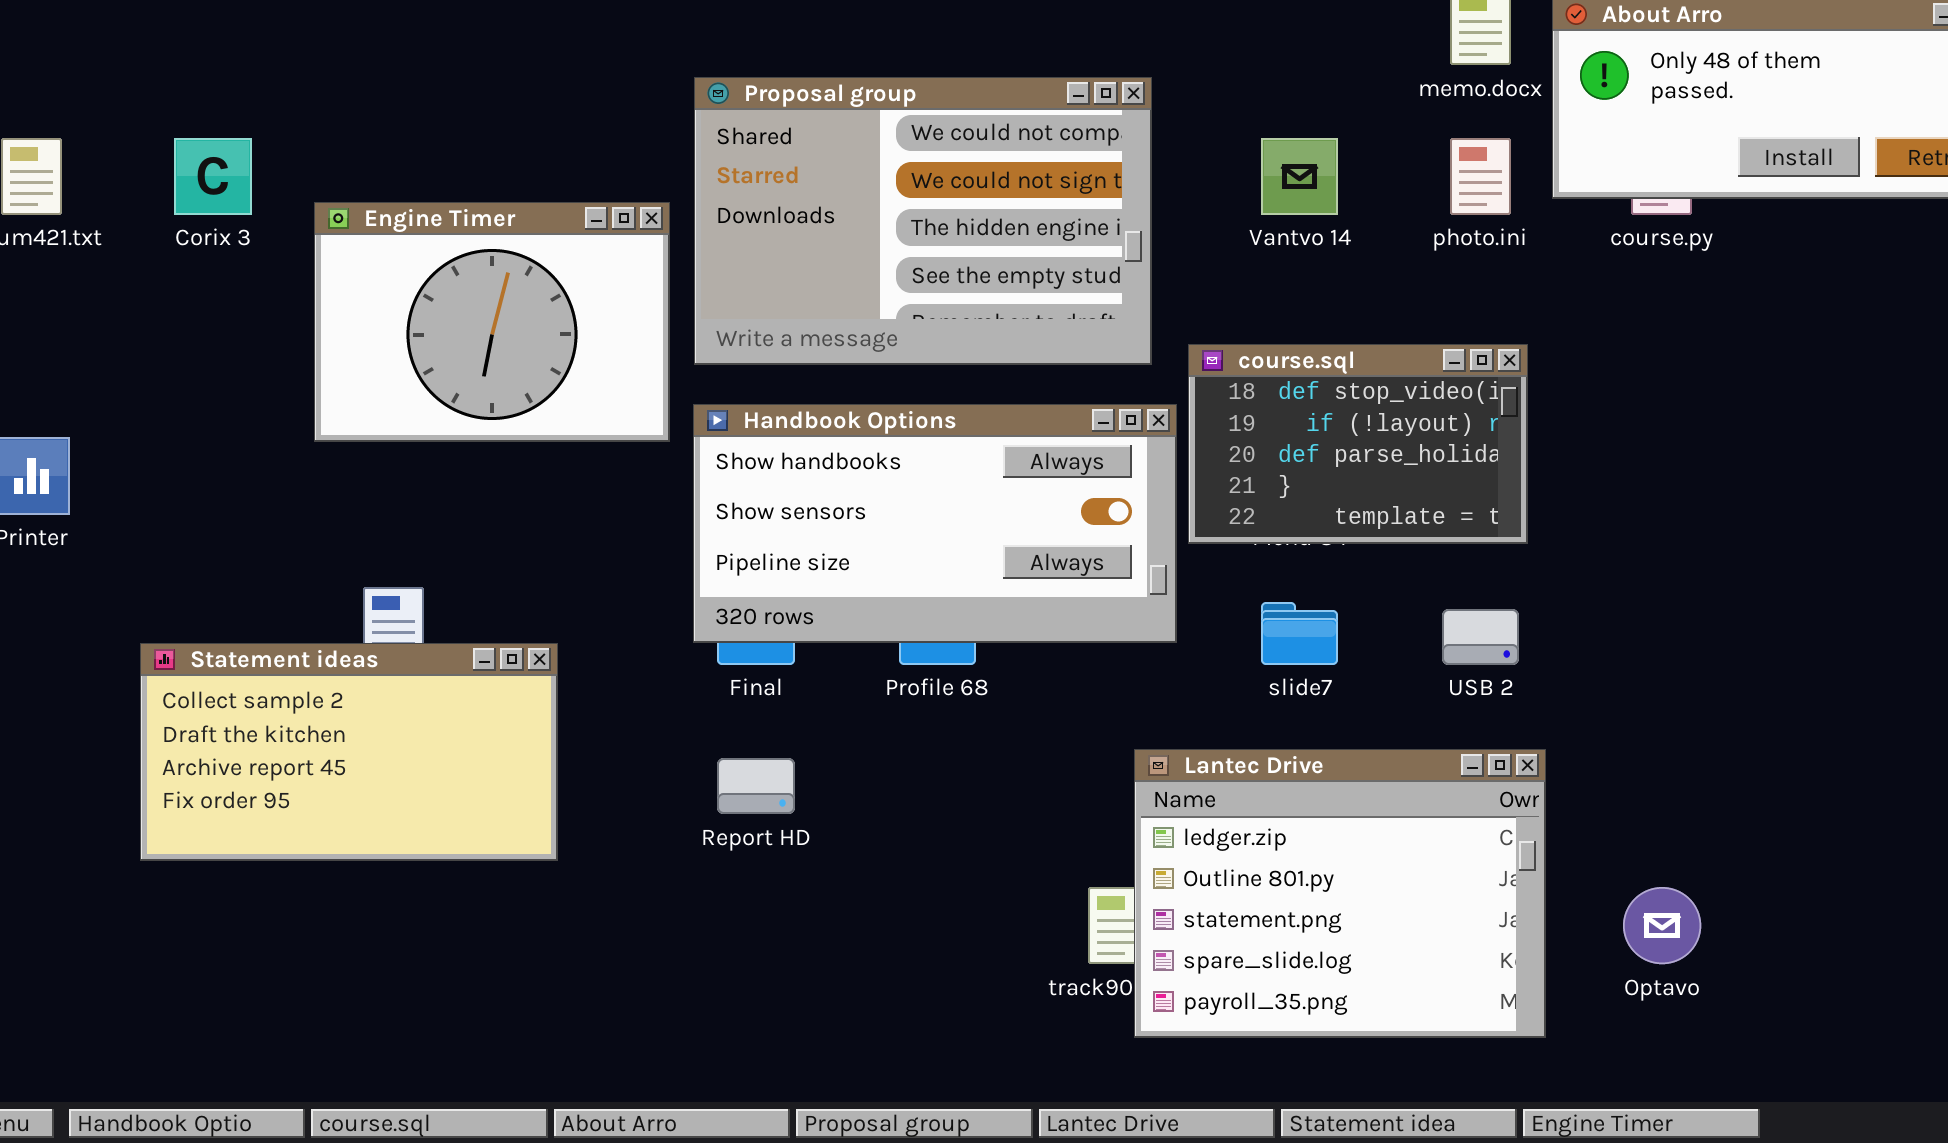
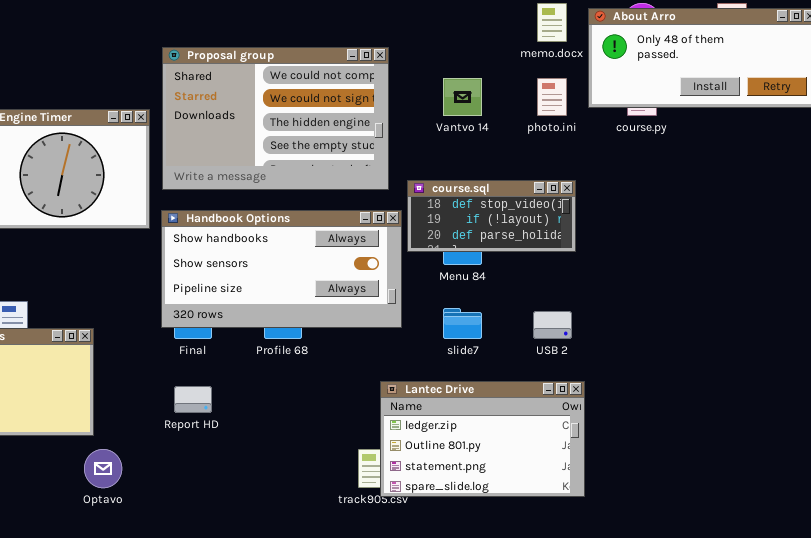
course.sql: [1188,344,1528,544] -> [407,180,576,252], resized
Lantec Drive: [1134,749,1546,1038] -> [380,381,585,497], resized
Optavo: [1623,887,1701,964] -> [84,449,122,488], moved

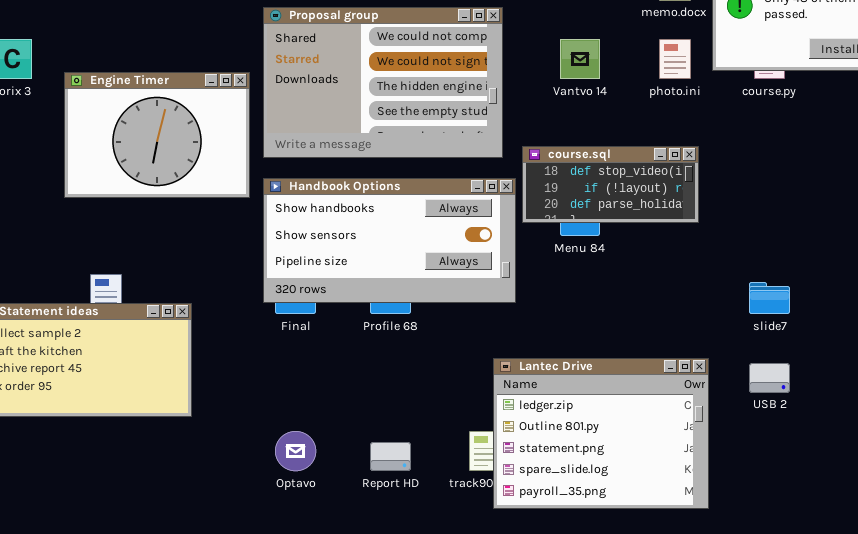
slide7: [443,308,482,339] -> [749,282,790,314], moved
USB 2: [533,311,572,339] -> [749,363,790,393], moved
Lantec Drive: [380,381,585,497] -> [493,358,709,509], resized
Report HD: [174,386,212,413] -> [370,442,411,471], moved
Optavo: [84,449,122,488] -> [275,431,316,471], moved

